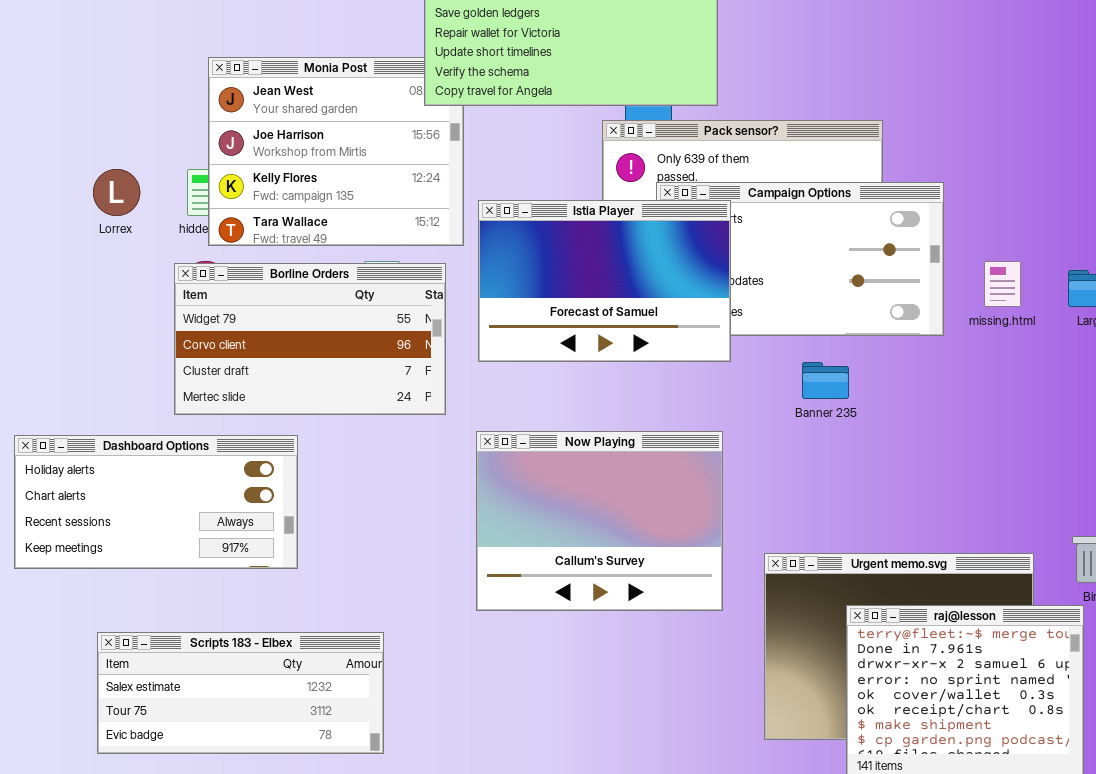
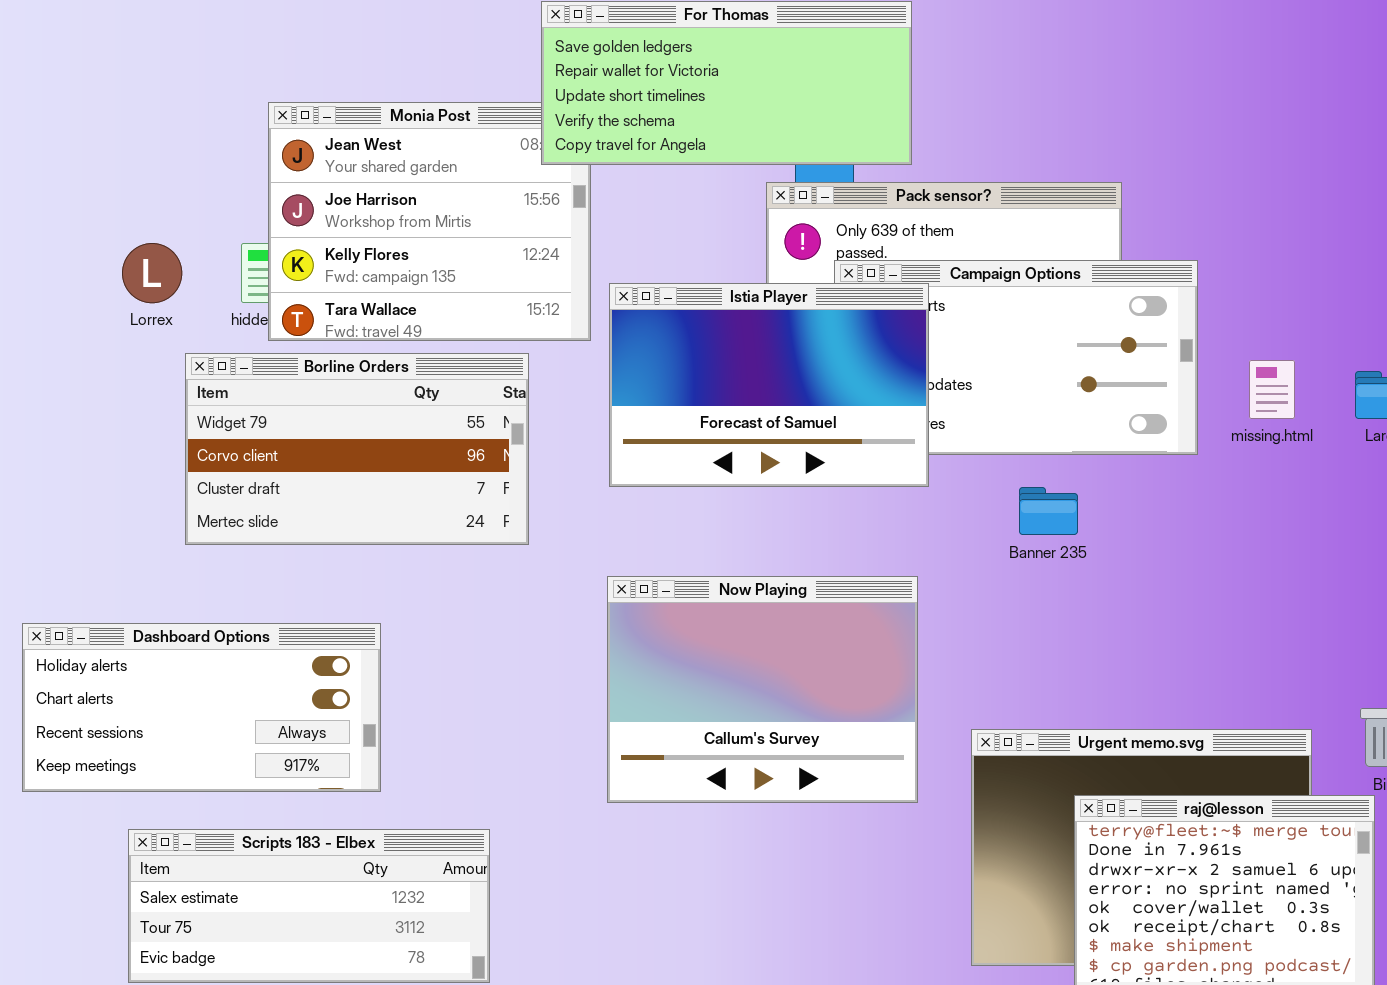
Borline Orders: [174,263,446,415] -> [185,353,529,545], moved
Dashboard Options: [14,435,298,569] -> [22,623,381,792], moved

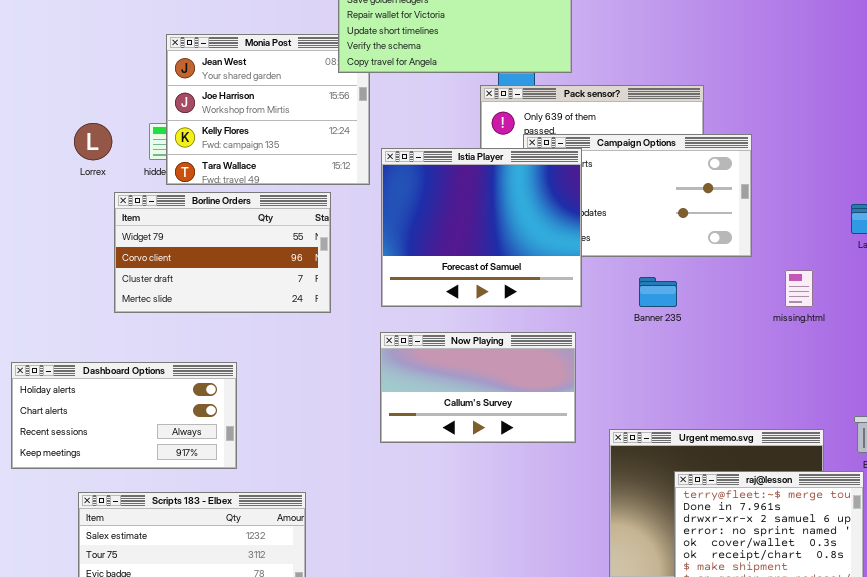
Istia Player: [609,283,929,487] -> [381,148,582,307], resized
missing.html: [1249,360,1295,419] -> [785,270,813,307], moved
Now Playing: [607,576,918,803] -> [380,332,576,443], resized

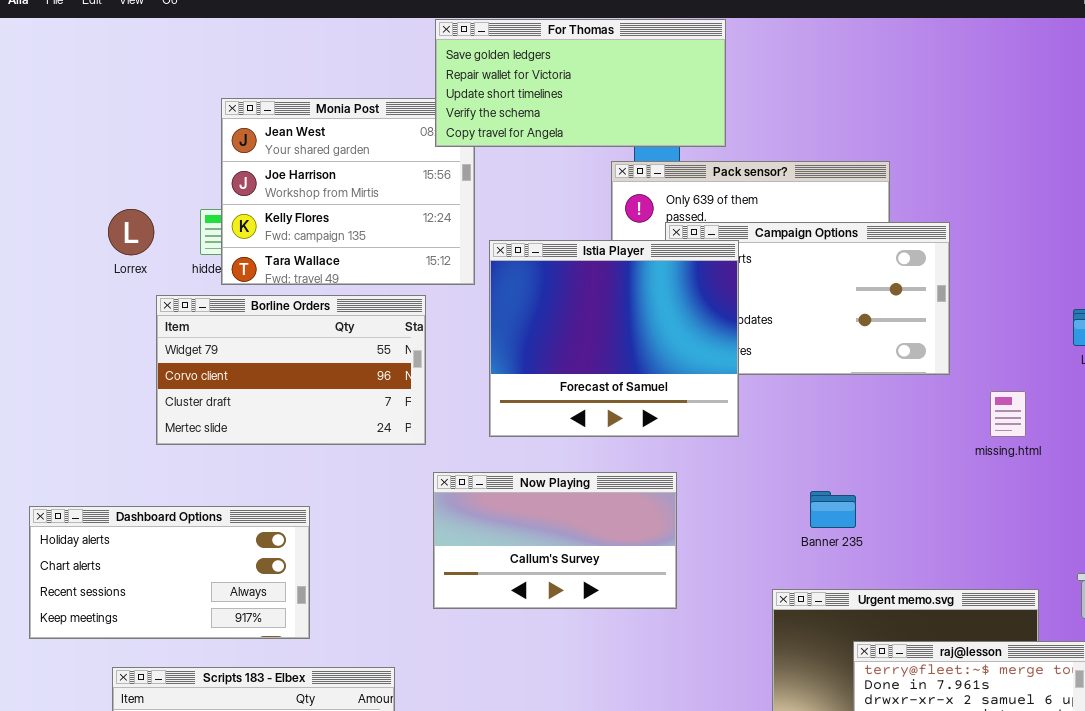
Banner 235: [639,277,677,307] -> [810,491,856,528], moved
Now Playing: [380,332,576,443] -> [433,472,677,609], moved

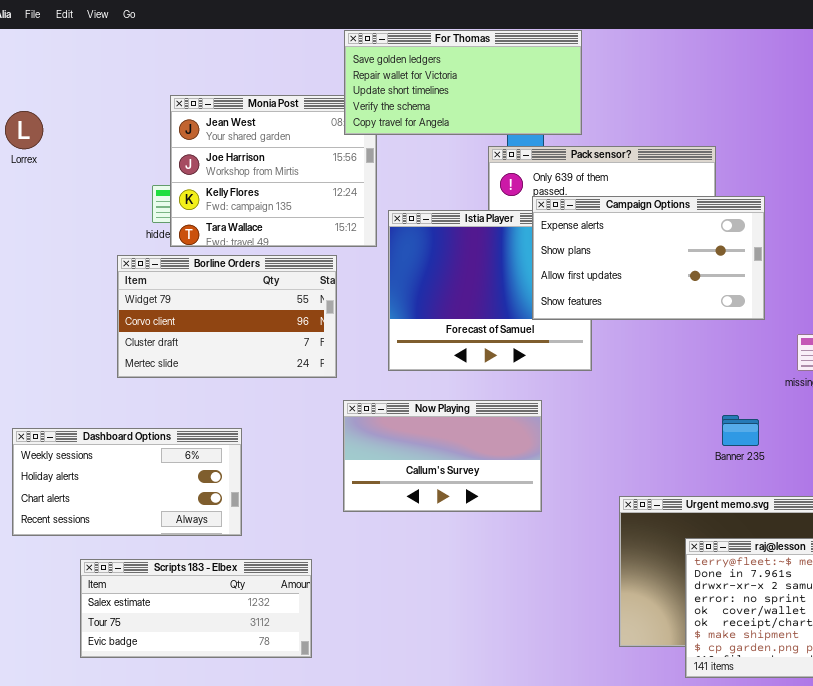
Lorrex: [108,209,154,255] -> [5,111,43,149], moved
Campaign Options: [665,222,950,375] -> [532,196,765,320], raised
Banner 235: [810,491,856,528] -> [722,415,759,446], moved
Dashboard Options: [29,506,310,639] -> [12,428,242,536], scrolled up 1 row

